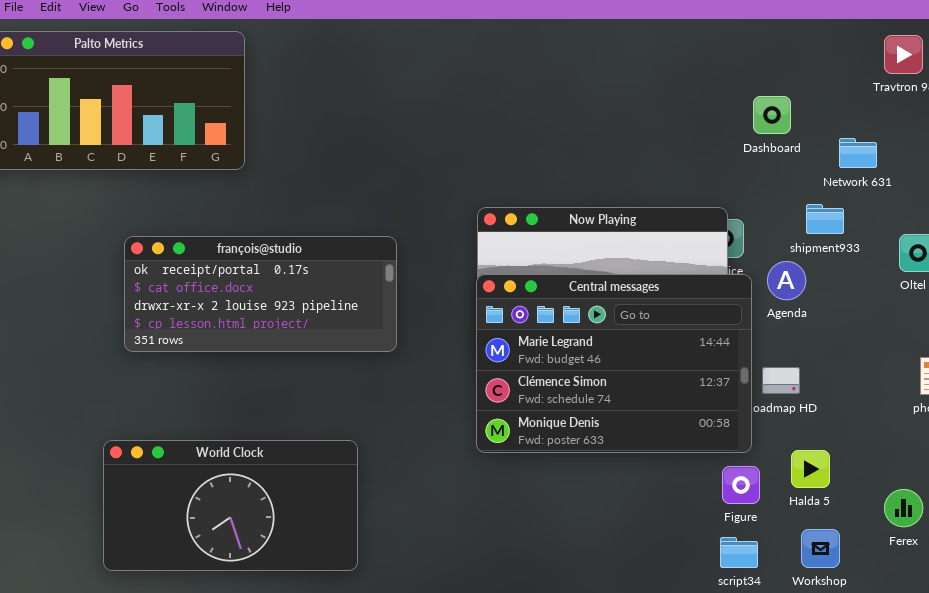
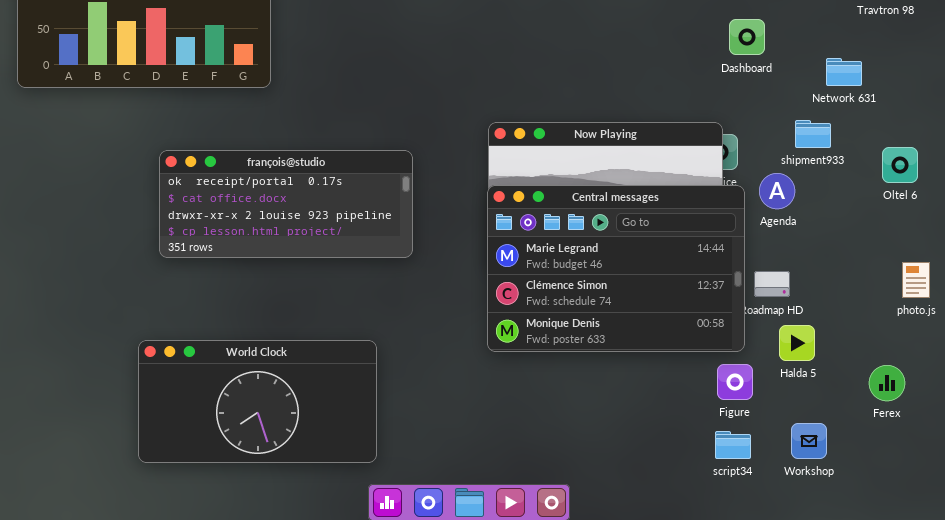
Dashboard: [753,96,791,134] -> [729,19,765,55], moved
Halda 5: [791,450,830,488] -> [779,325,815,361], moved
Ferex: [884,489,923,527] -> [869,365,905,401], moved

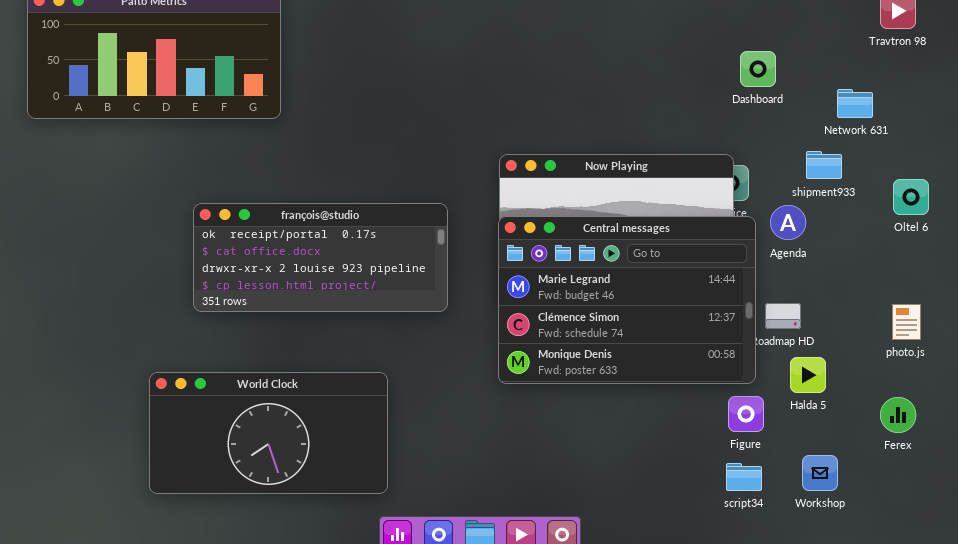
françois@studio: [159,150,413,258] -> [193,203,448,312], moved
photo.js: [902,262,930,298] -> [892,304,921,340], moved

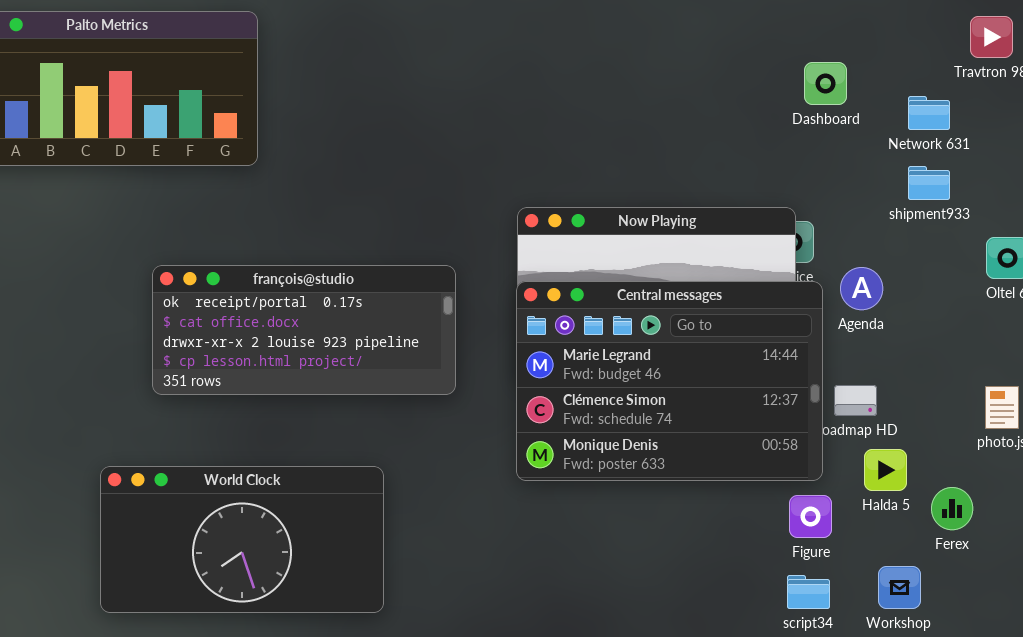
Dashboard: [740,51,776,87] -> [804,62,847,105], moved
Network 631: [837,89,873,118] -> [908,96,950,130], moved
shipment933: [806,151,842,179] -> [908,166,950,200], moved
Ferex: [880,397,916,433] -> [931,487,973,530], moved

